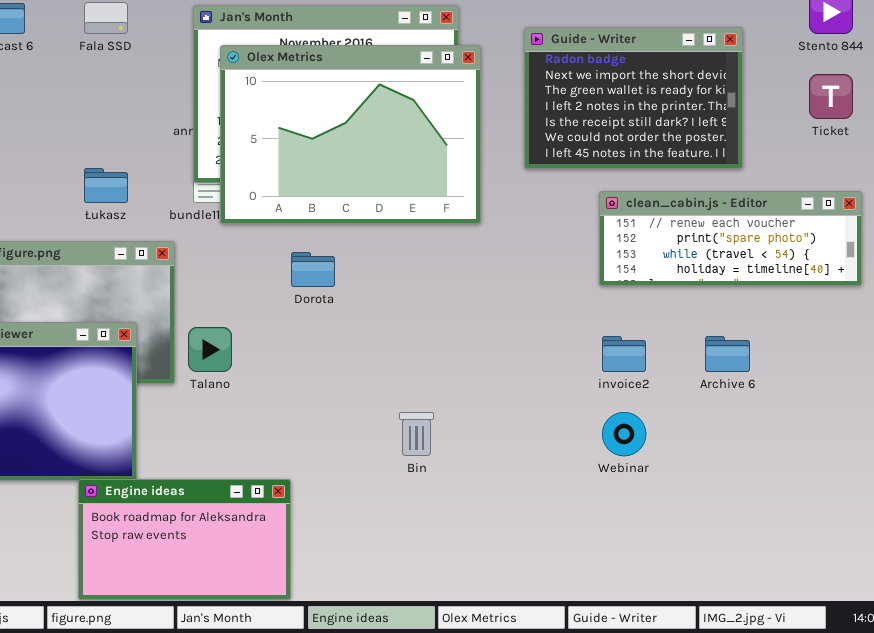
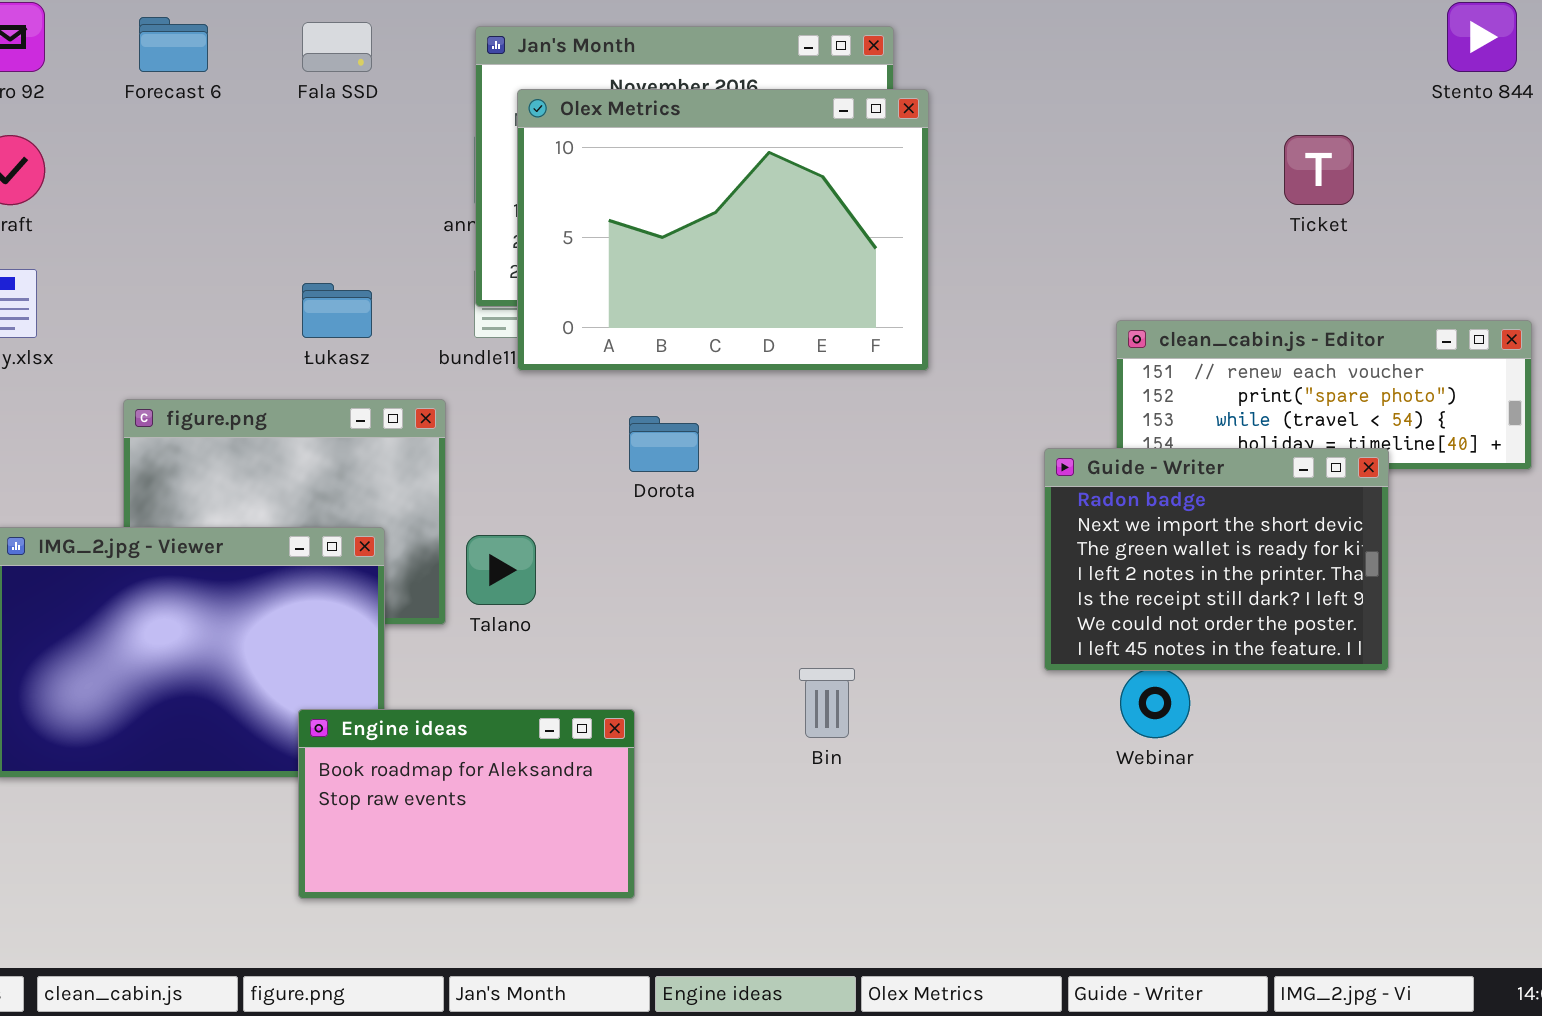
Guide - Writer: [524,27,743,169] -> [1044,448,1389,671], moved
Ticket: [809,74,853,119] -> [1284,135,1354,205], moved
Engine ideas: [78,479,291,600] -> [298,709,635,899], moved

